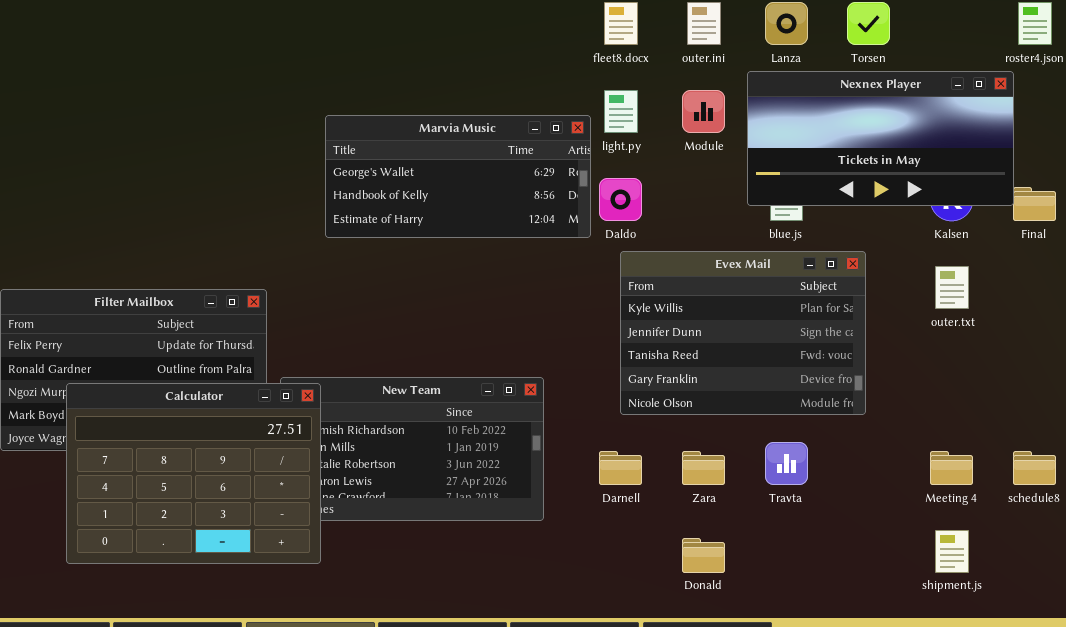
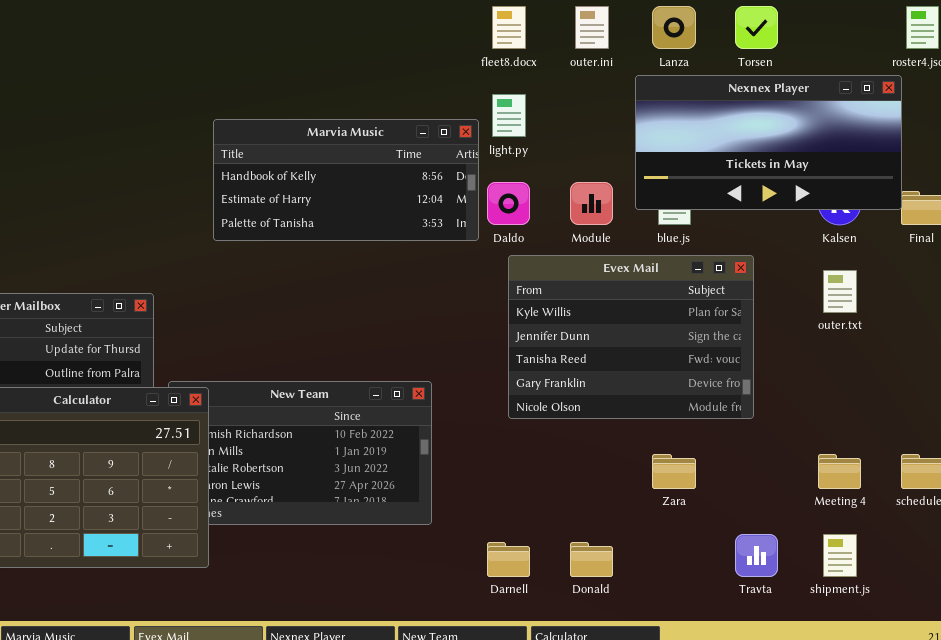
Module: [682,90,725,133] -> [570,182,613,225], moved
Marvia Music: [325,115,591,238] -> [213,119,479,241], scrolled down 1 row
Travta: [765,442,808,485] -> [735,534,778,577], moved
Darnell: [599,451,642,485] -> [487,542,530,577], moved
Zara: [682,451,725,485] -> [652,454,696,489], moved

